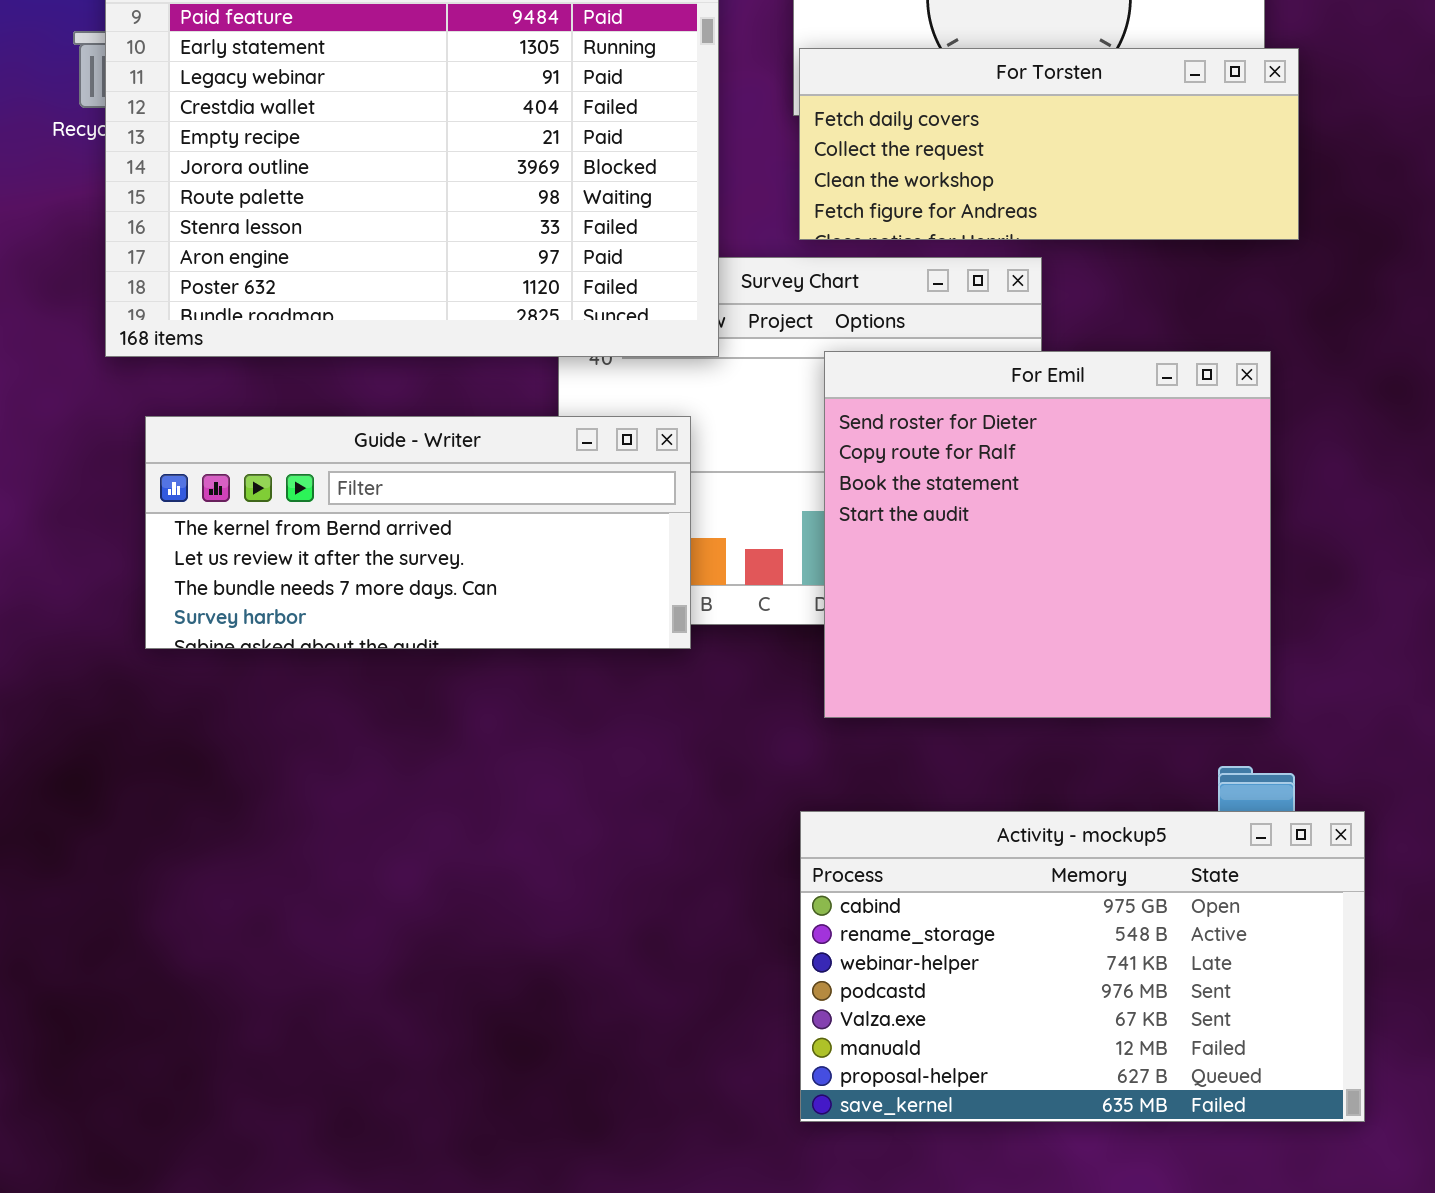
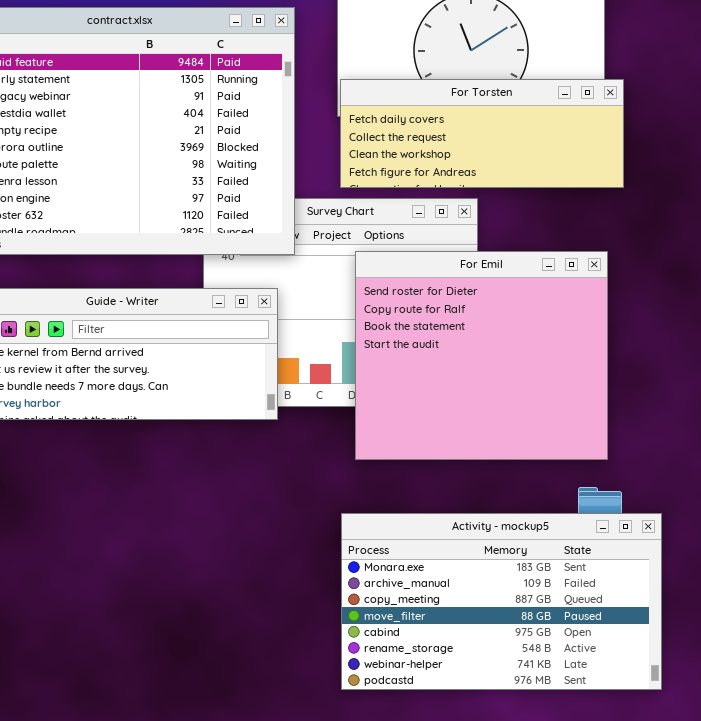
Activity - mockup5: [800,811,1365,1122] -> [341,513,662,690], scrolled up 4 rows

